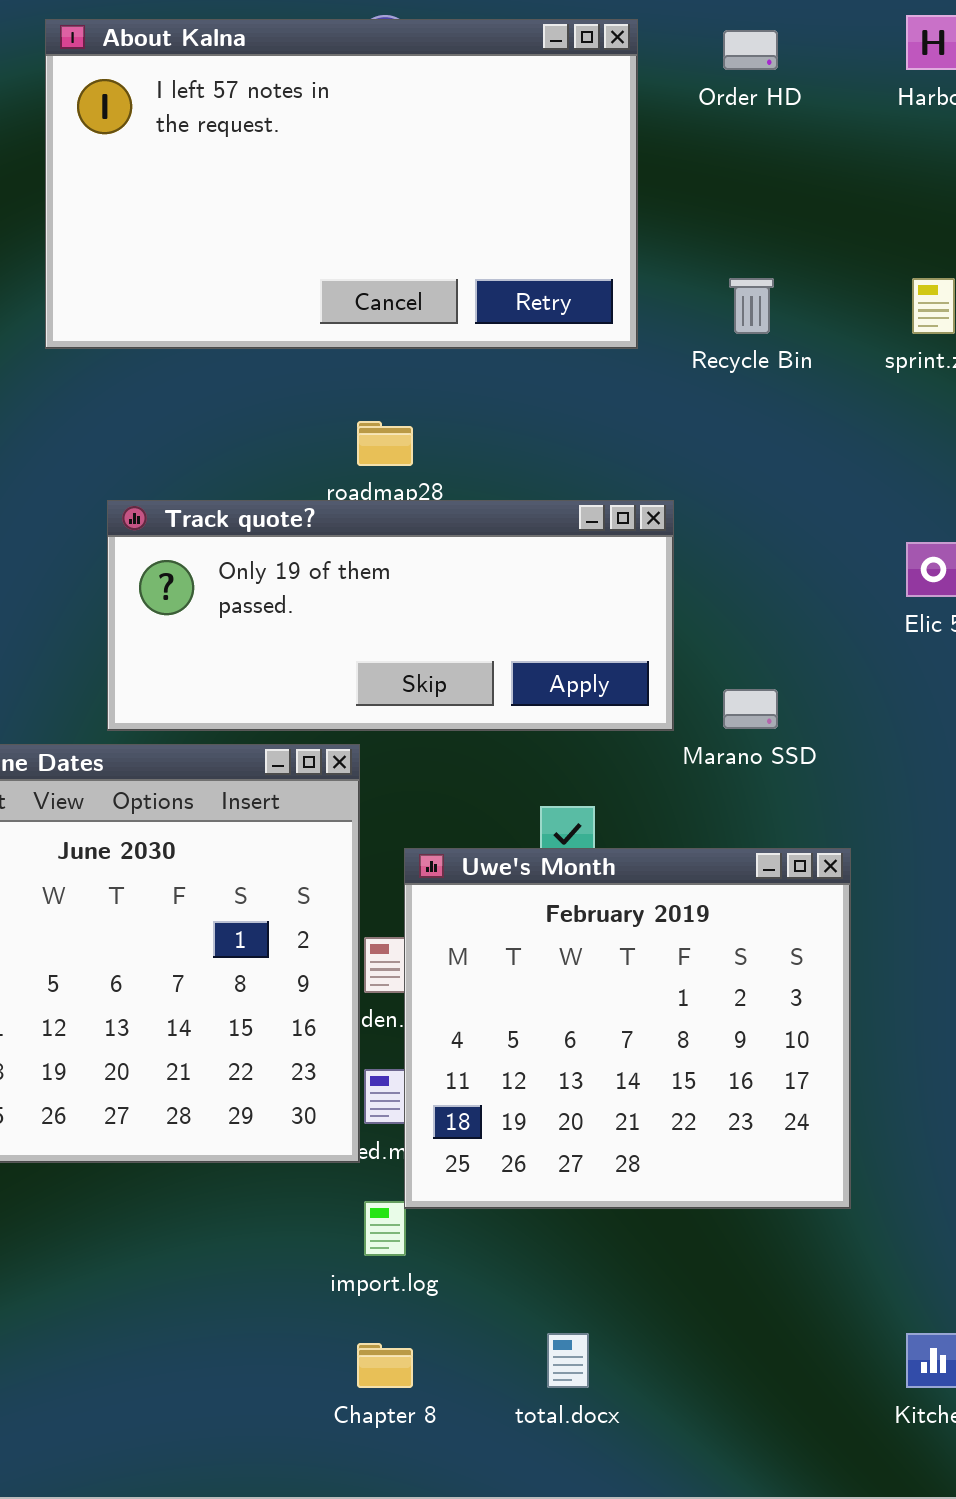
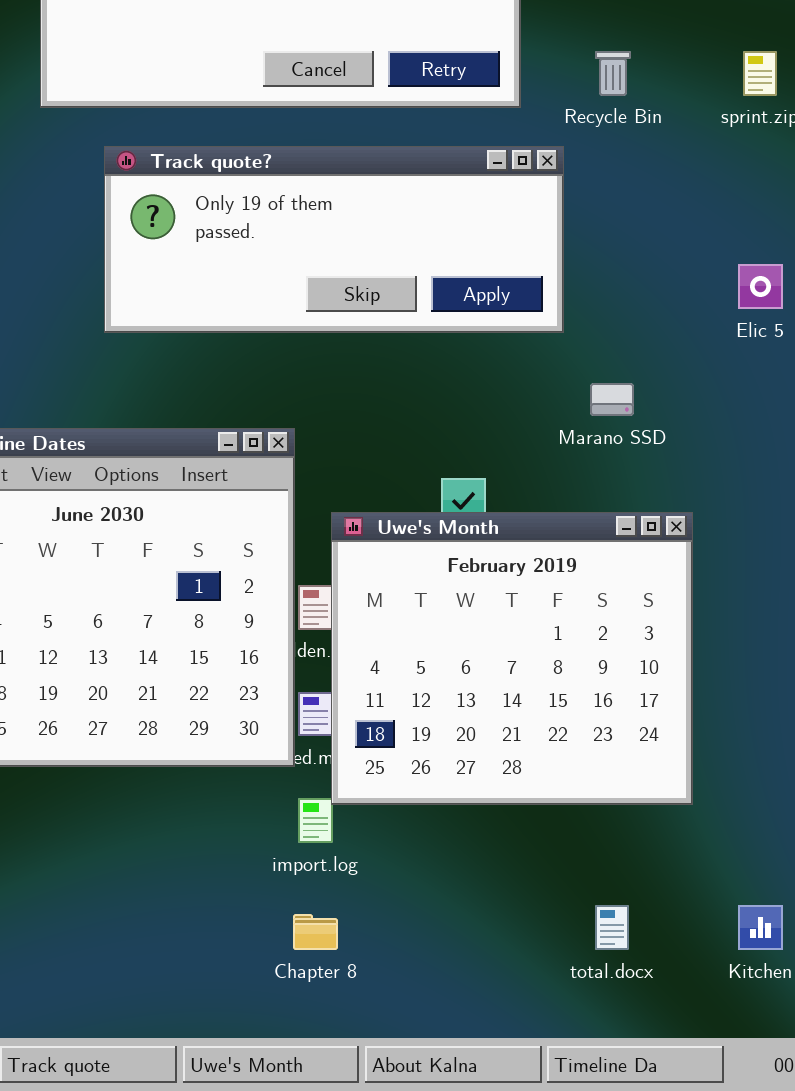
Track quote?: [107,500,674,731] -> [104,146,564,333], moved
total.docx: [547,1333,589,1388] -> [595,905,629,950], moved

